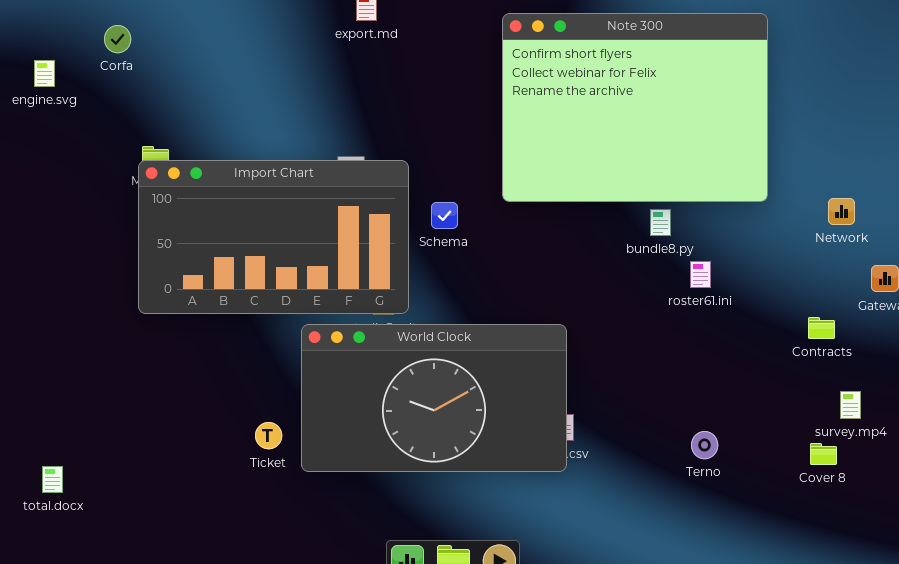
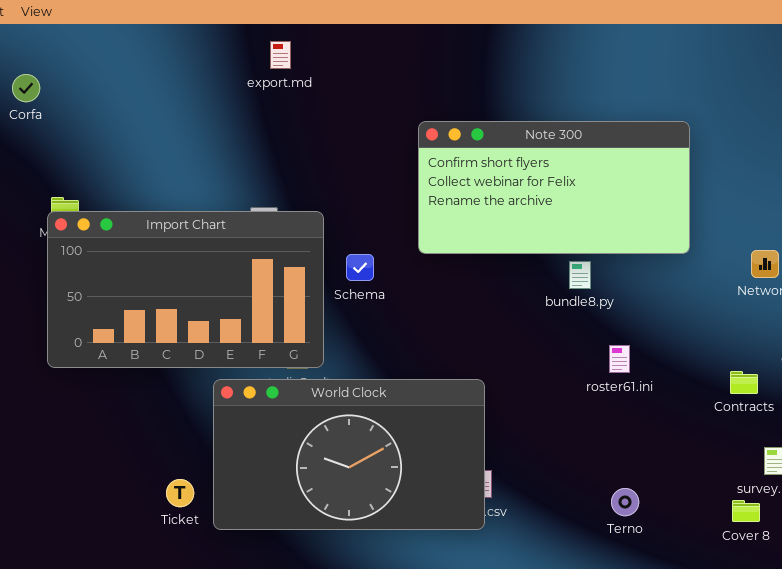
Note 300: [502,13,768,202] -> [418,121,690,254], resized
roster61.ini: [690,261,711,288] -> [609,345,630,373], moved

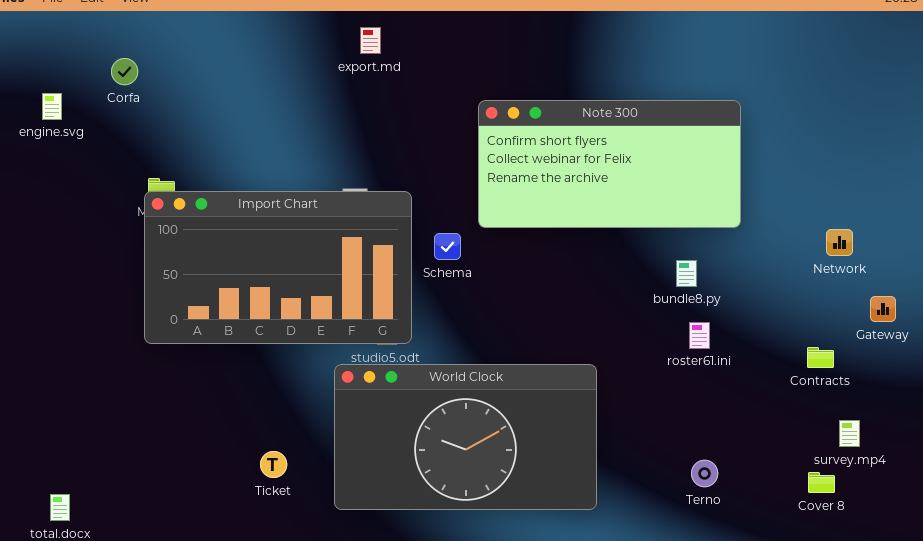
Note 300: [418,121,690,254] -> [478,100,741,228], moved
bundle8.py: [569,261,591,289] -> [676,260,697,287], moved
World Clock: [213,379,485,530] -> [334,364,597,510], moved

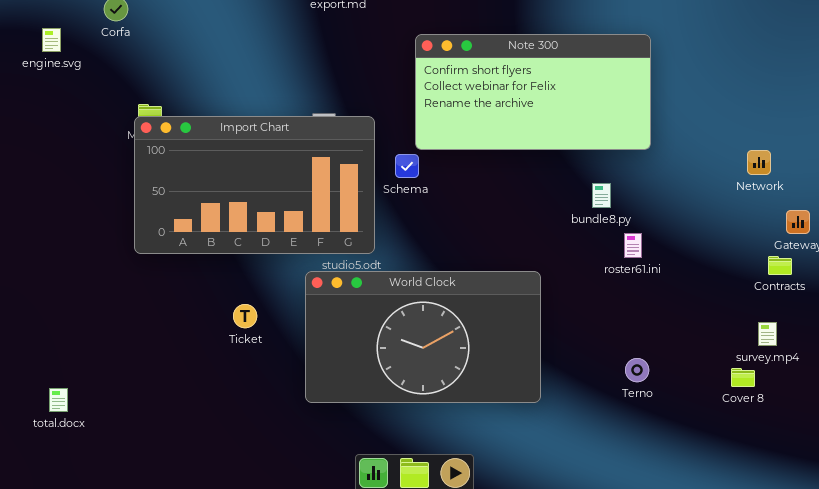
Note 300: [478,100,741,228] -> [415,34,651,150], moved
bundle8.py: [676,260,697,287] -> [592,183,611,208], moved
Contracts: [807,347,834,368] -> [768,256,792,275], moved
Ticket: [260,451,287,478] -> [233,304,257,328], moved

